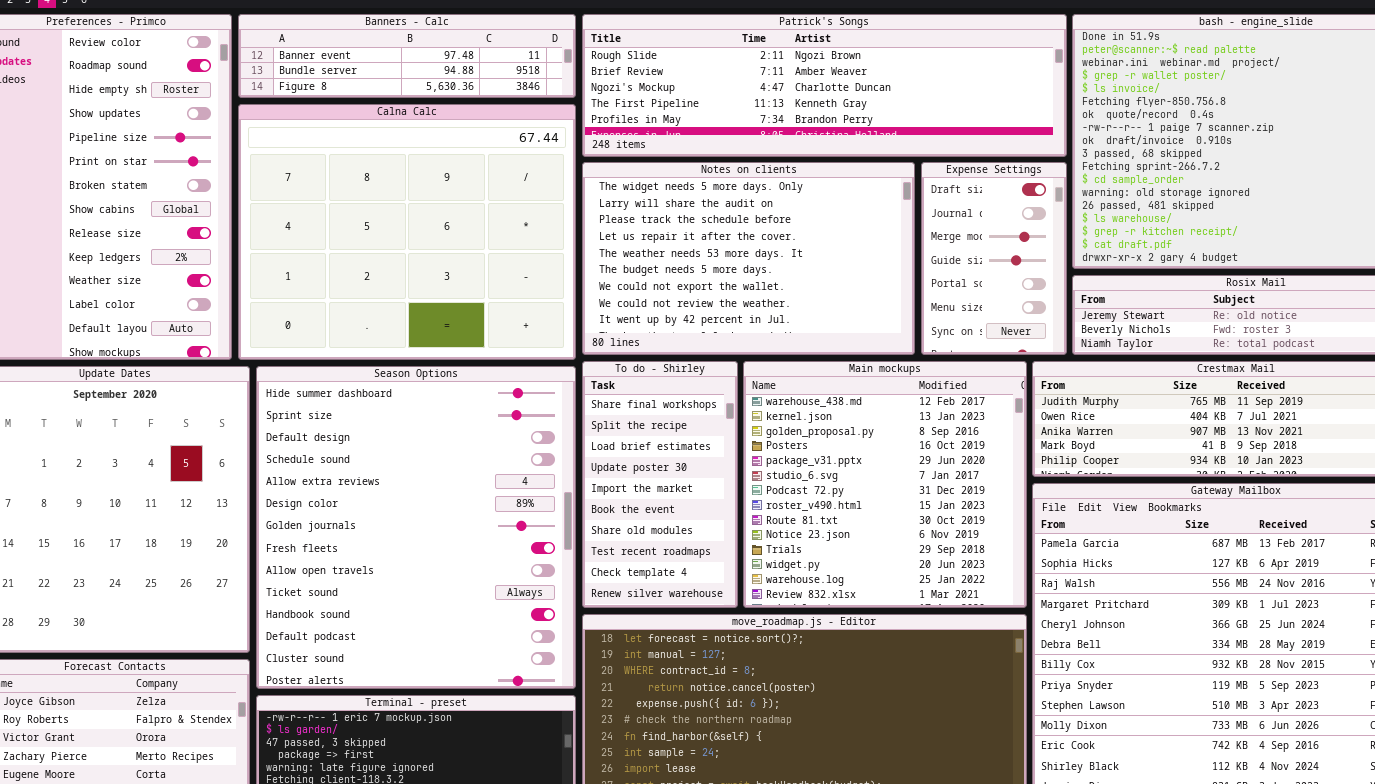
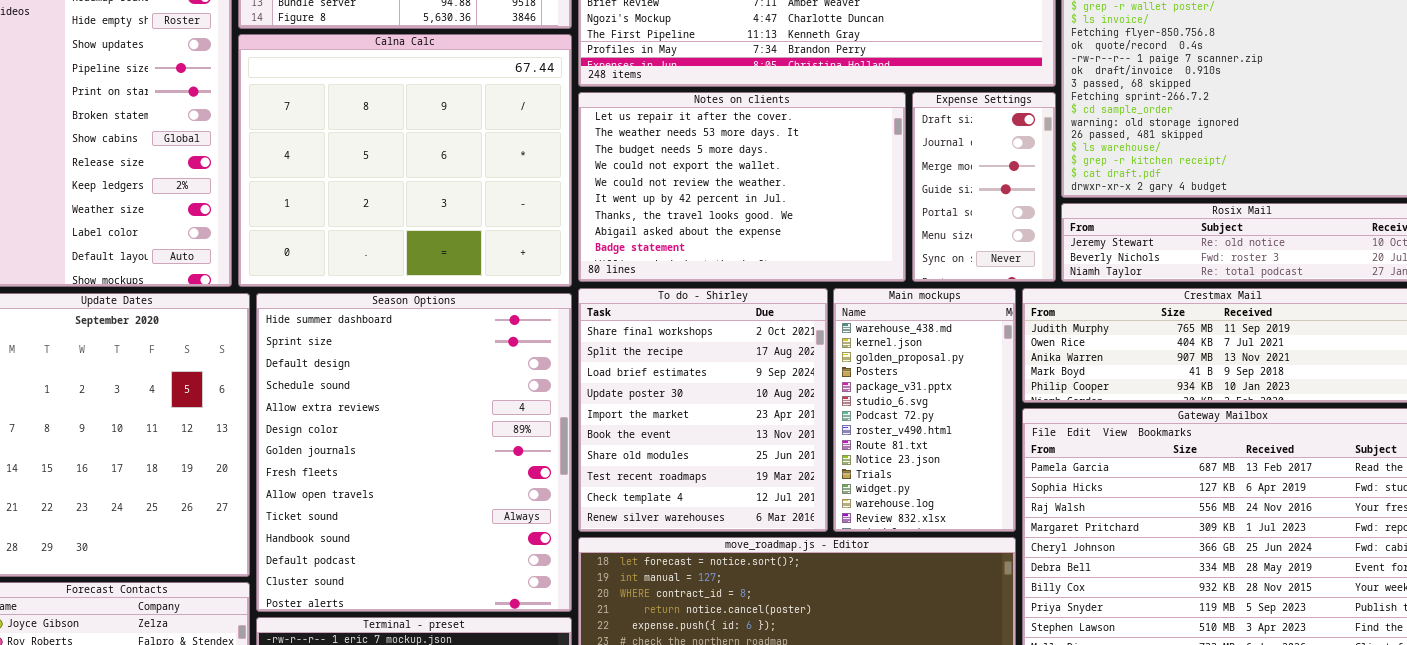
Notes on clients: [582,162,915,355] -> [578,92,906,282], scrolled down 3 rows
To do - Shirley: [582,361,738,608] -> [578,288,828,532], resized
Main mockups: [743,361,1027,608] -> [833,288,1016,532], resized

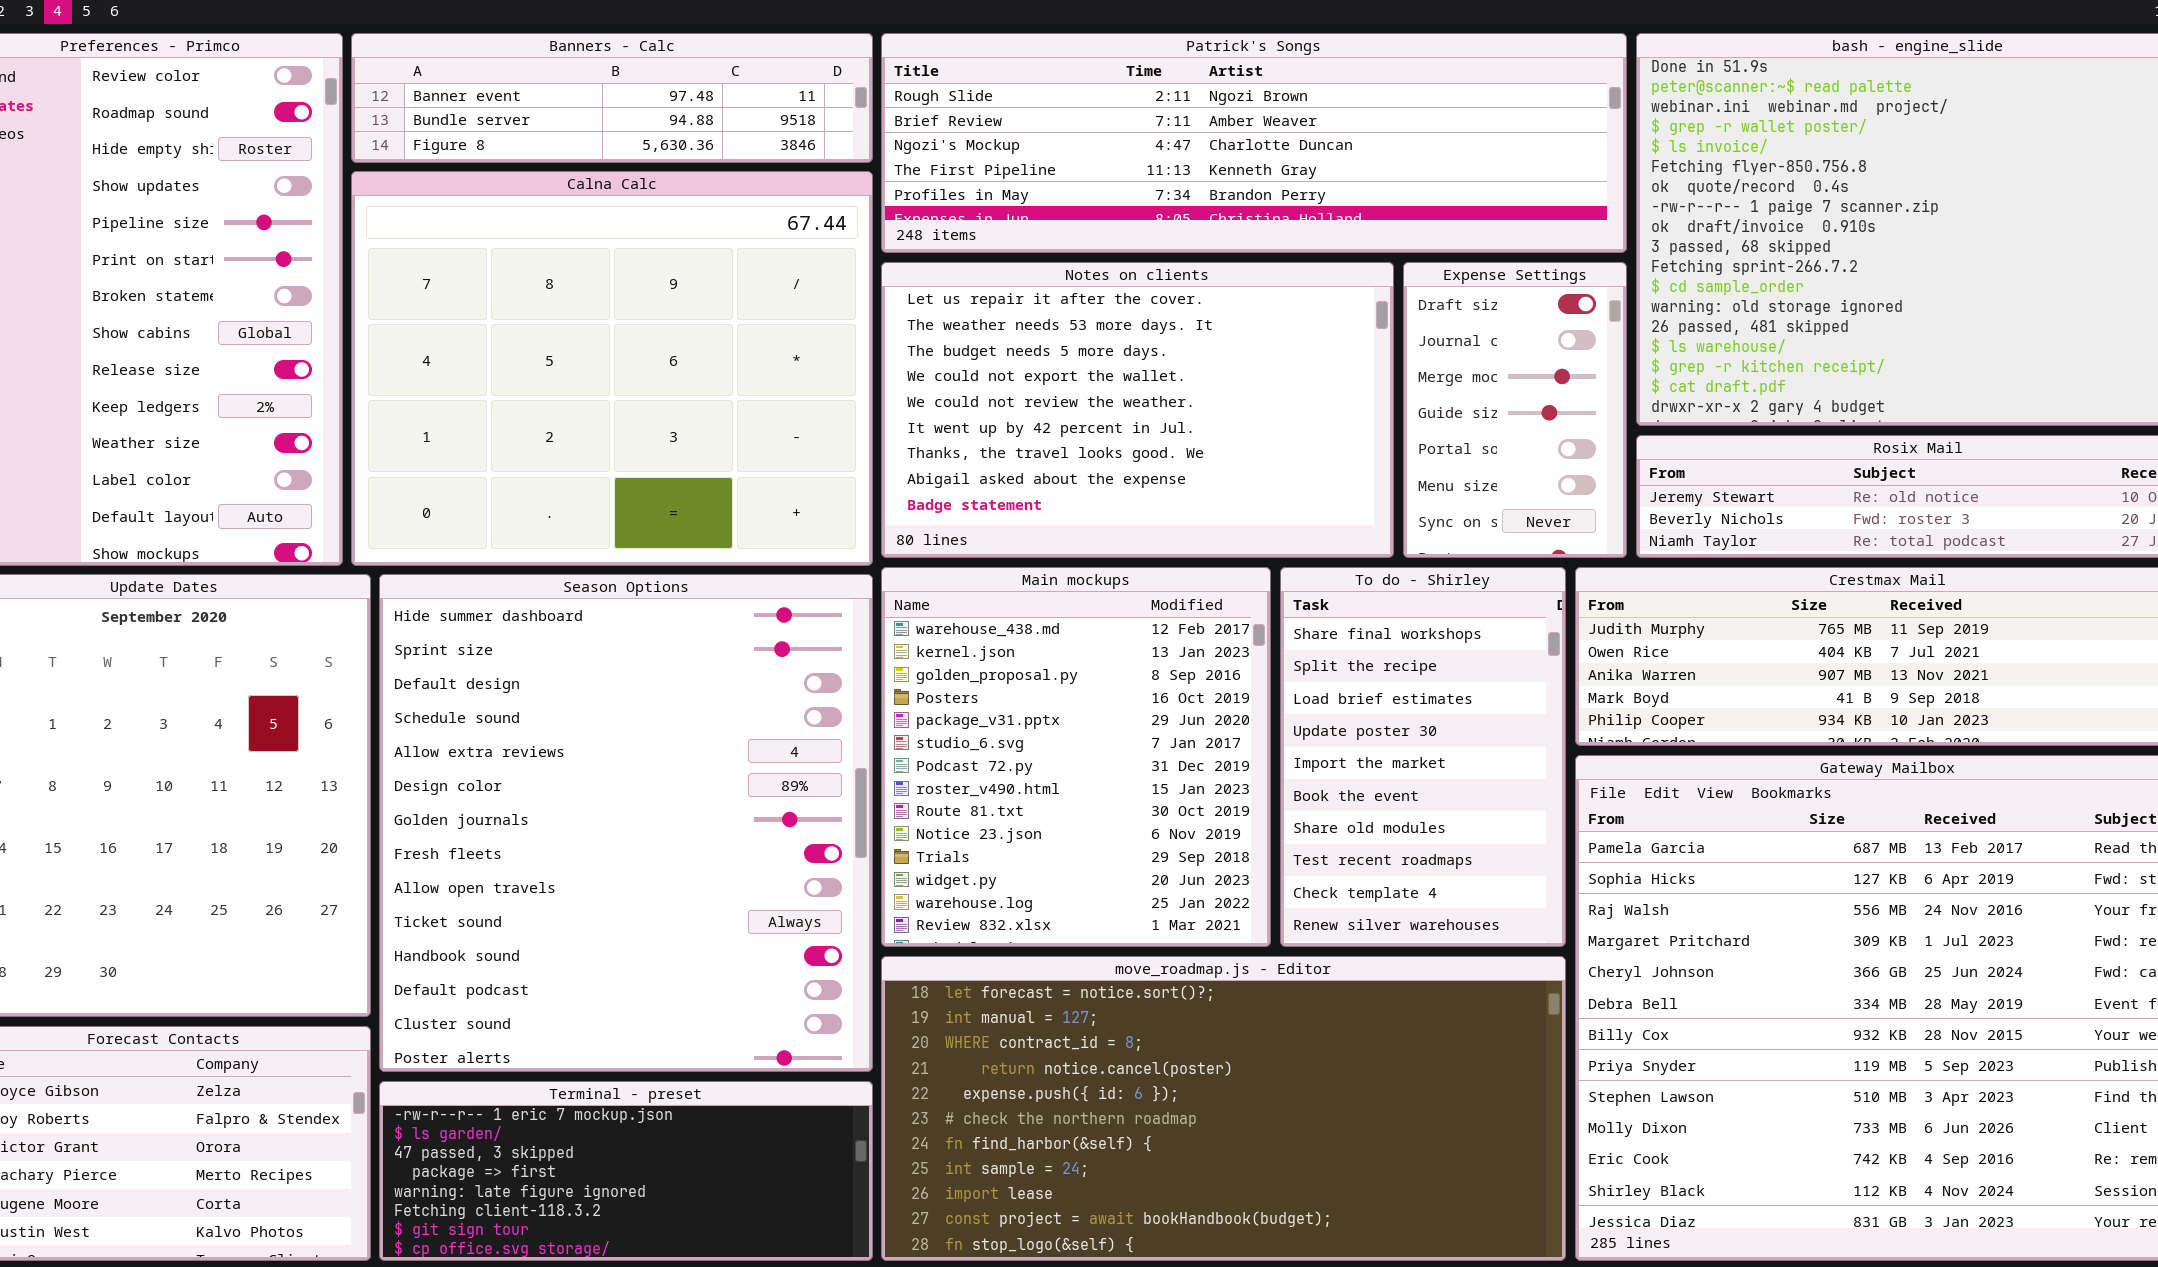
To do - Shirley: [578,288,828,532] -> [1280,567,1566,947], moved, resized
Main mockups: [833,288,1016,532] -> [881,567,1271,947], moved, resized

